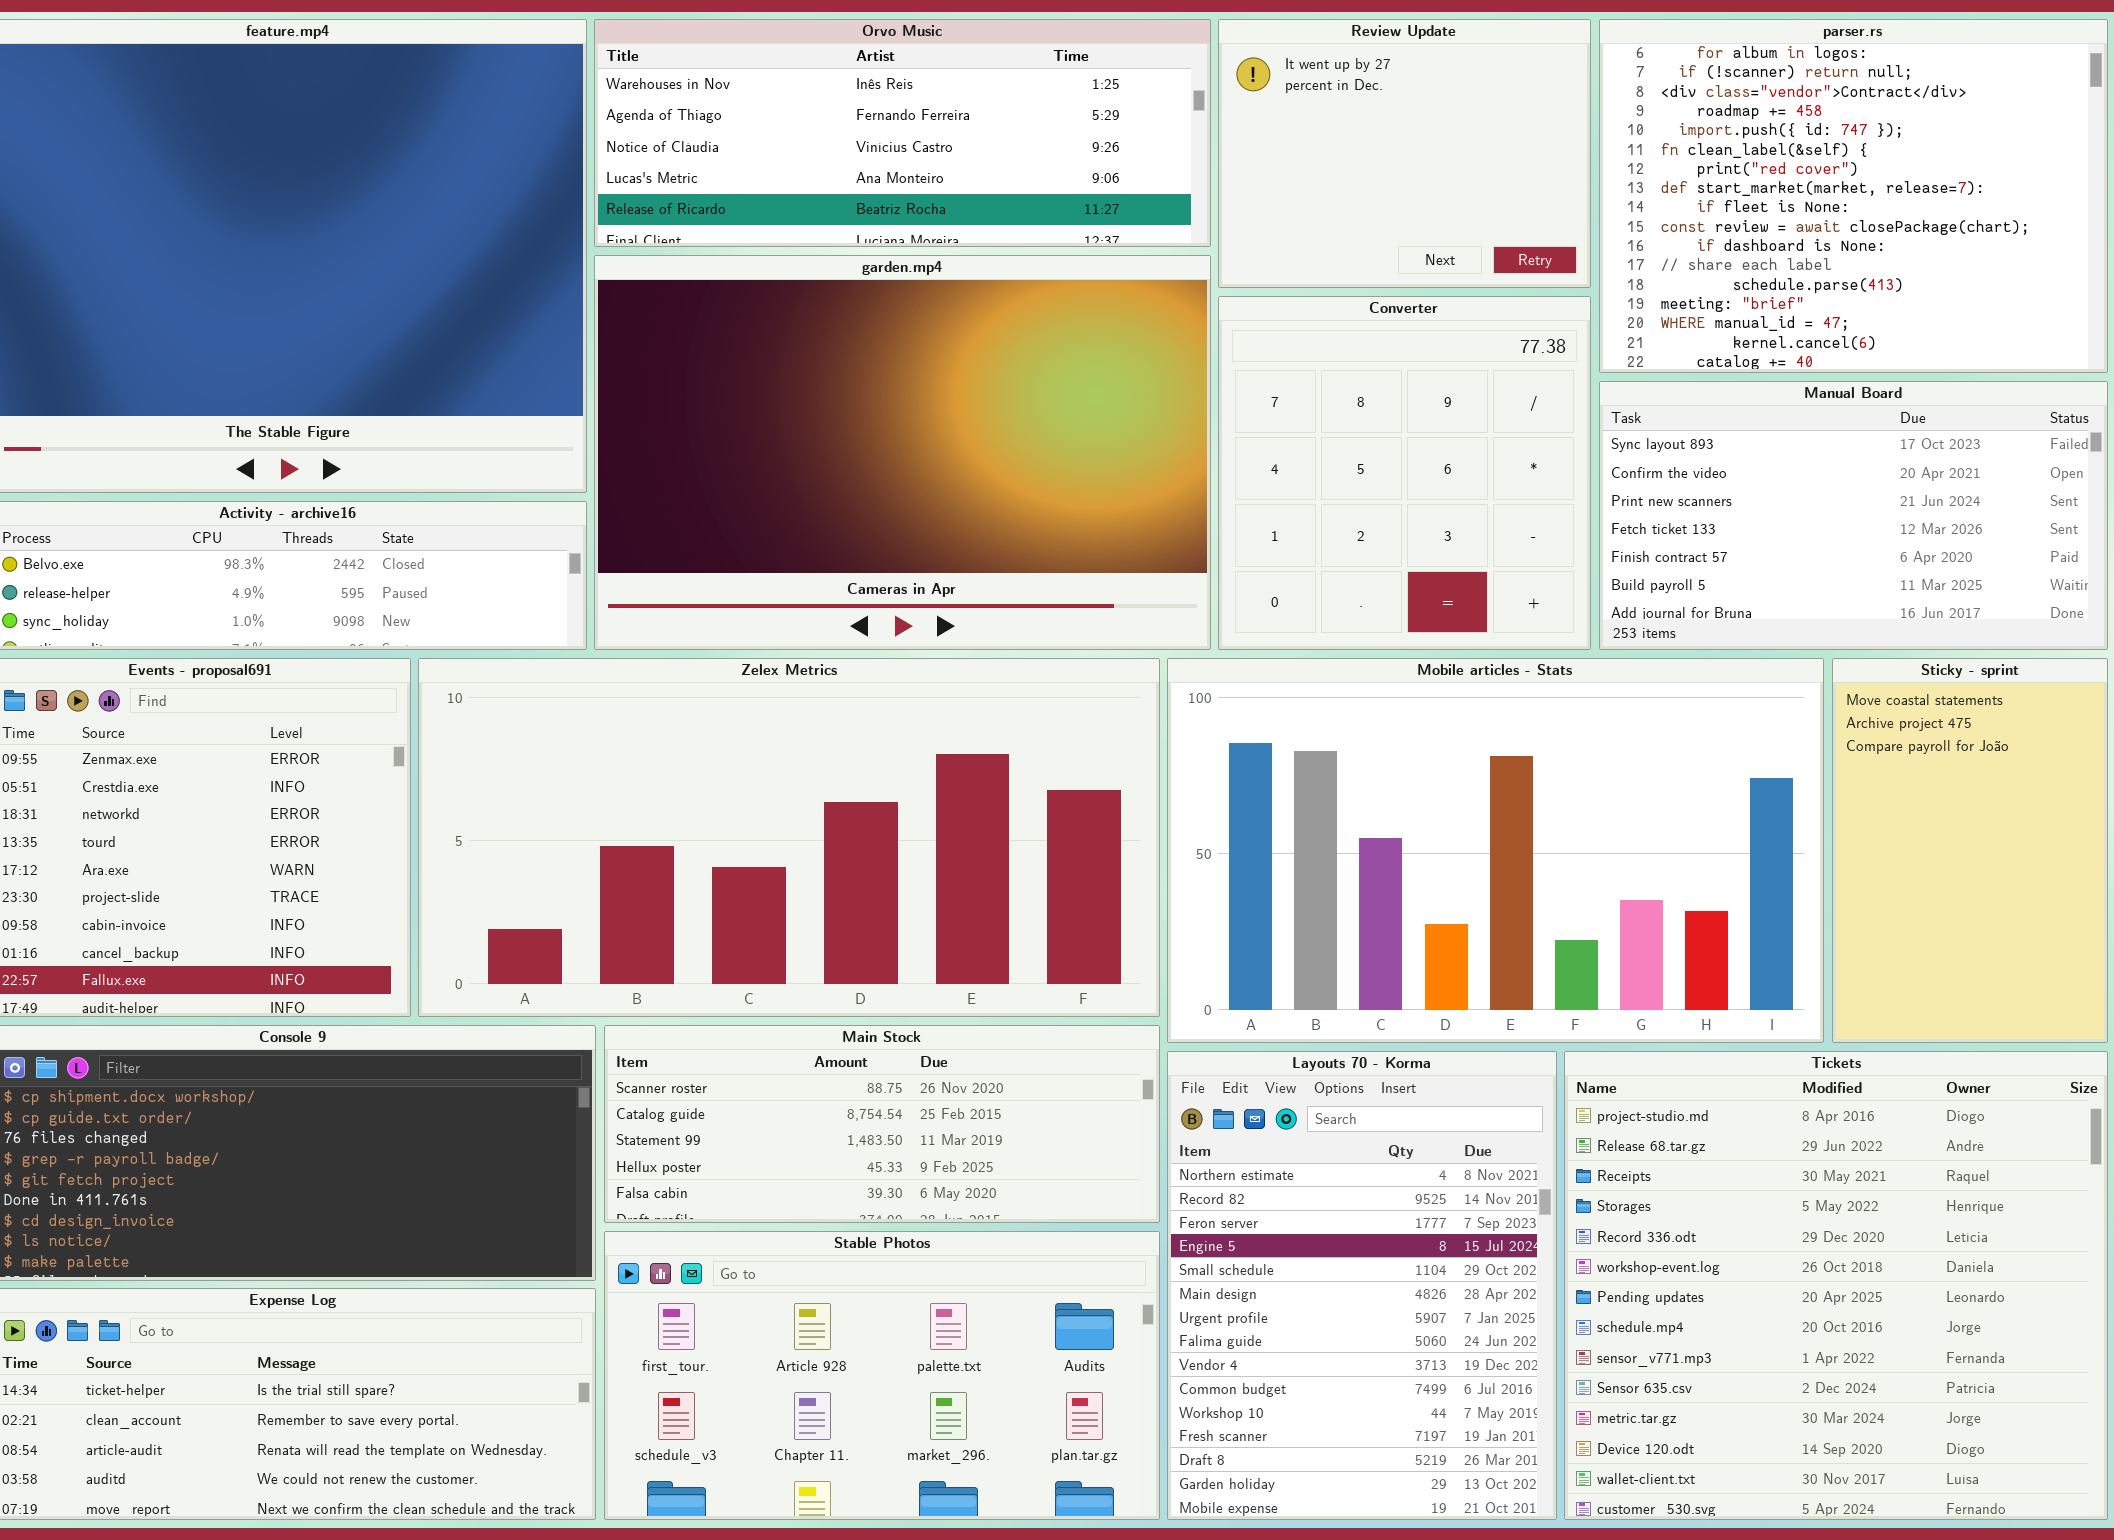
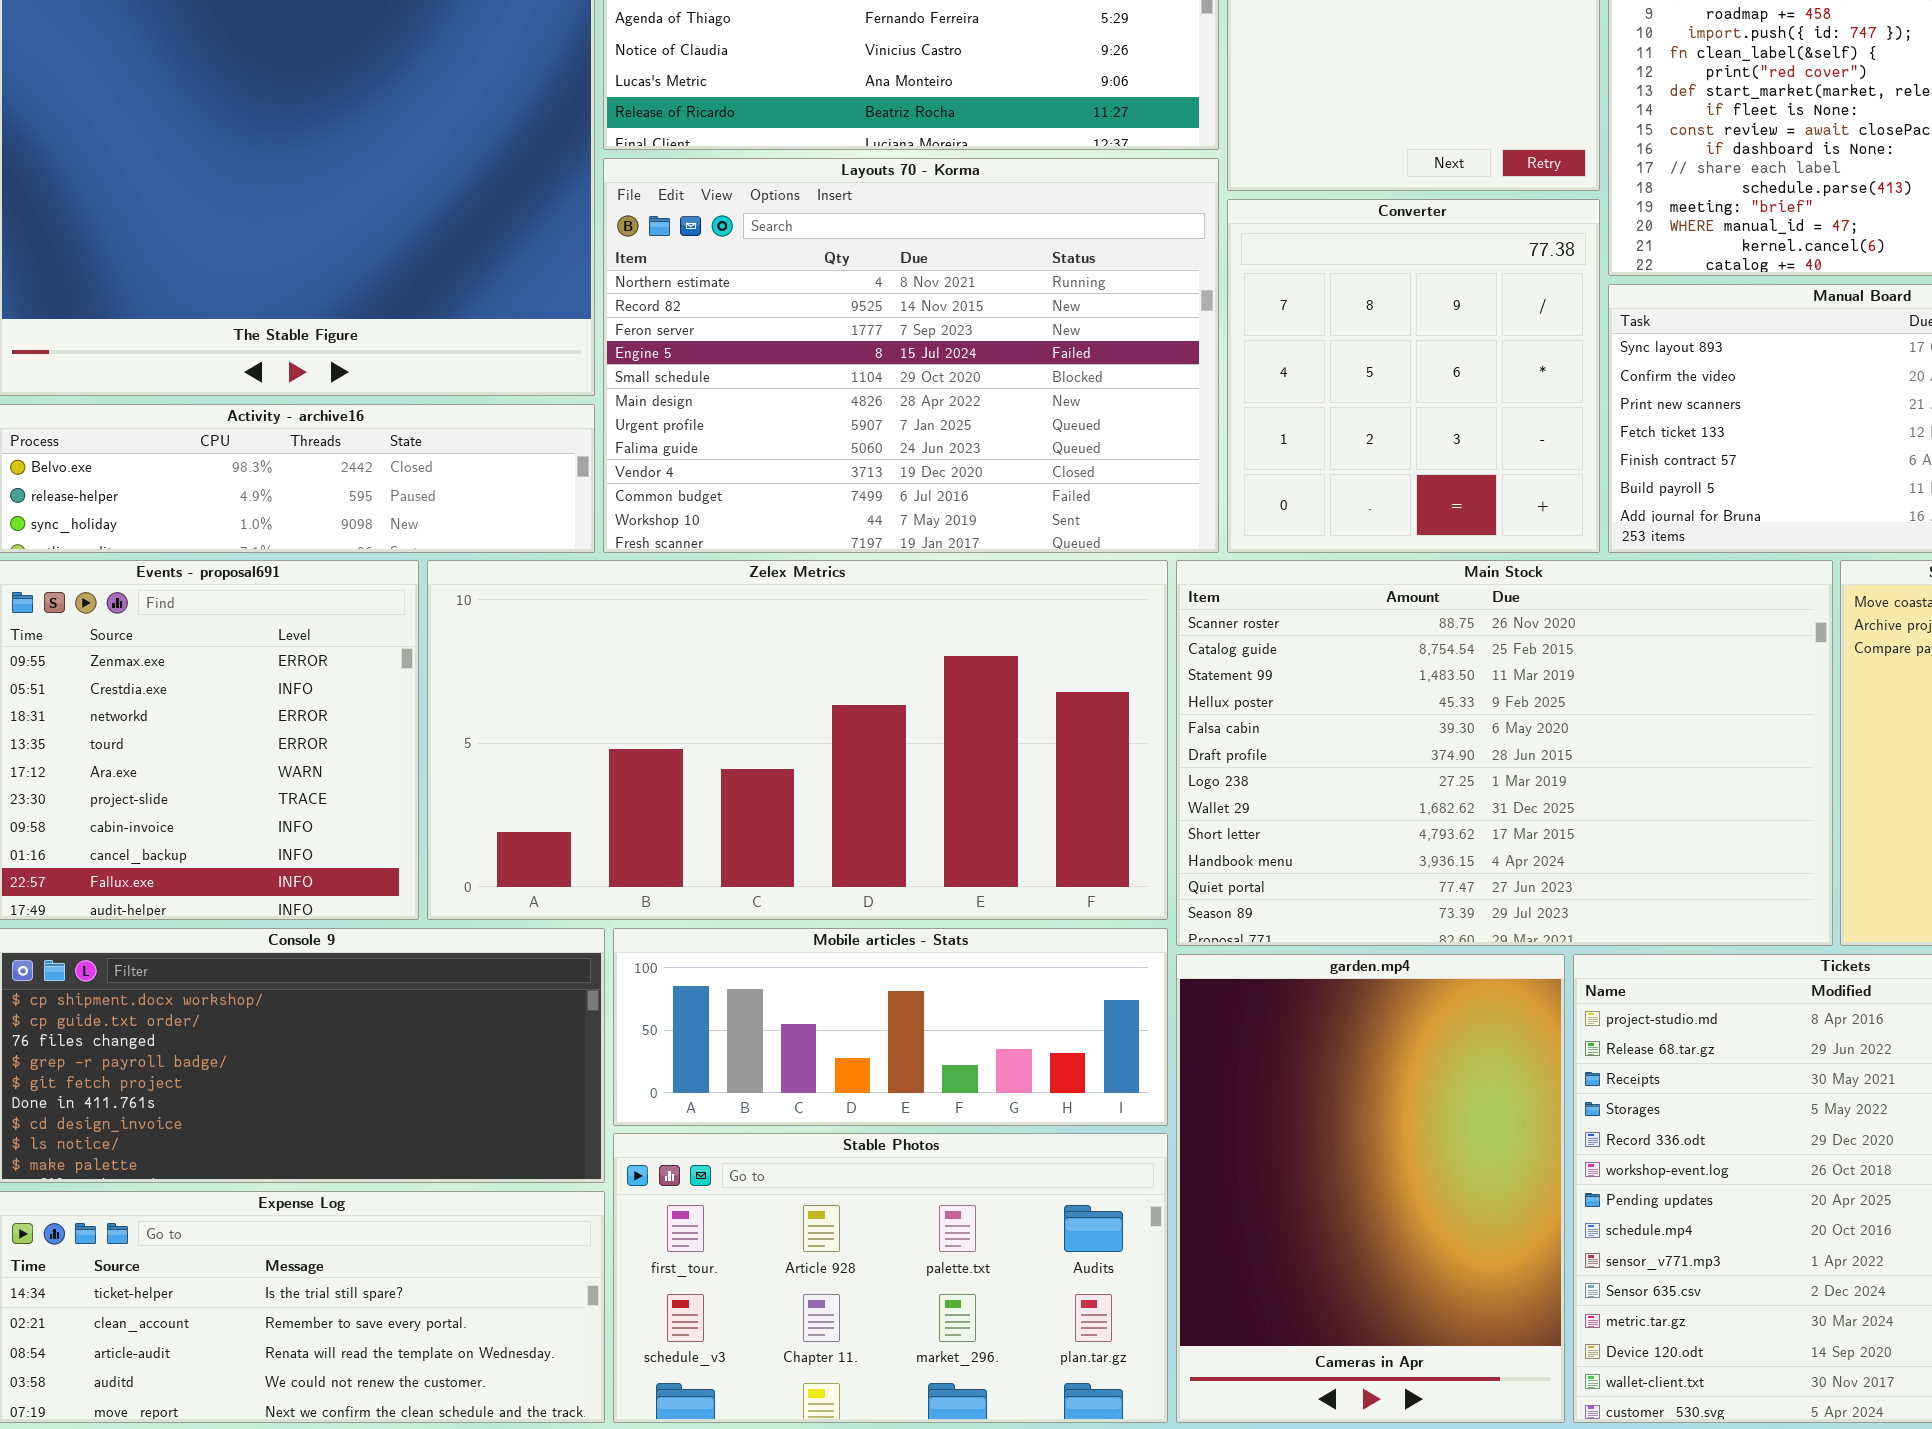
garden.mp4: [594,255,1211,650] -> [1176,954,1565,1423], moved, resized
Mobile articles - Stats: [1167,658,1824,1043] -> [613,928,1168,1126], moved, resized
Main Stock: [604,1025,1160,1223] -> [1176,560,1833,946], moved, resized
Layouts 70 - Korma: [1167,1051,1557,1520] -> [603,158,1219,553], moved, resized

